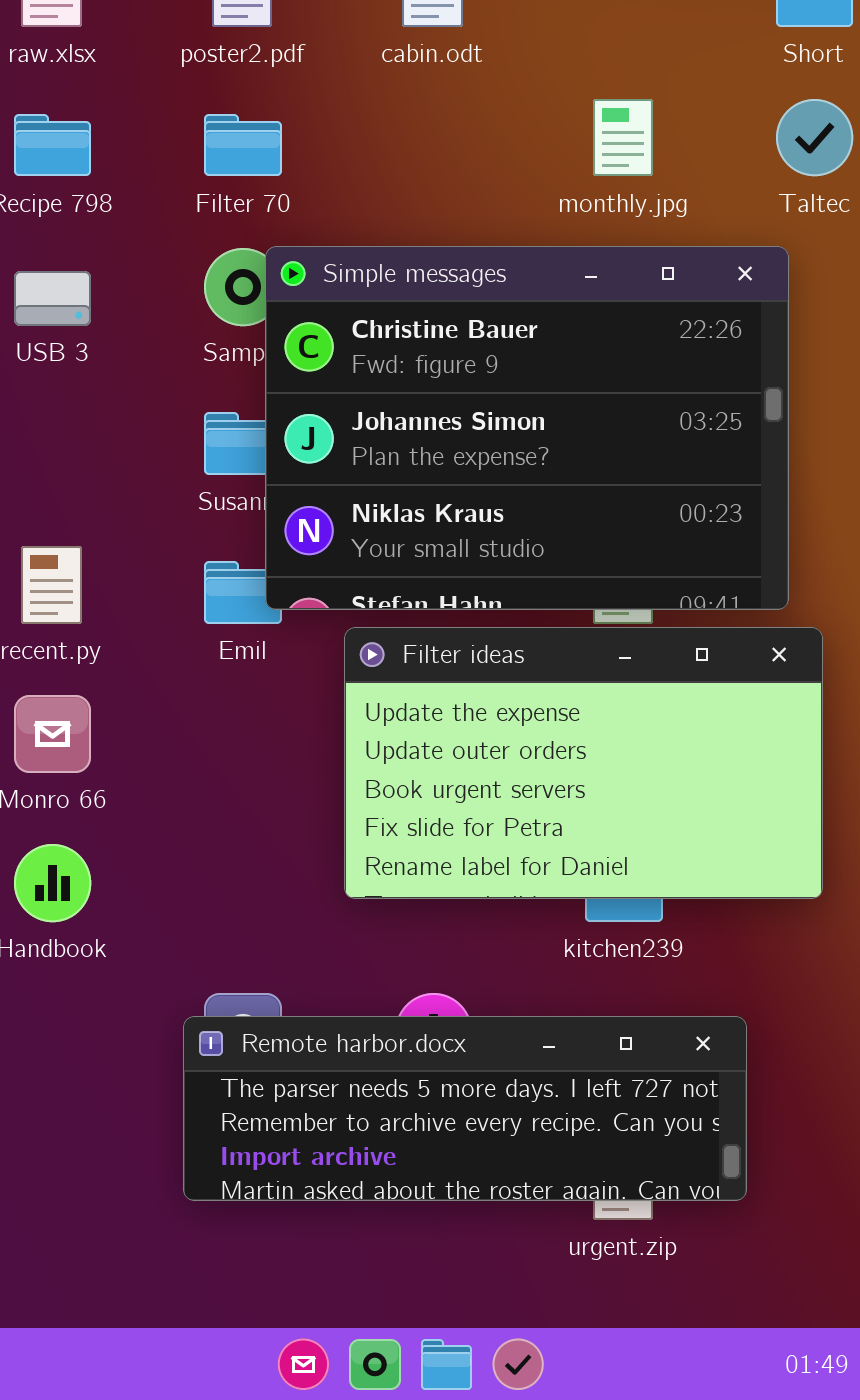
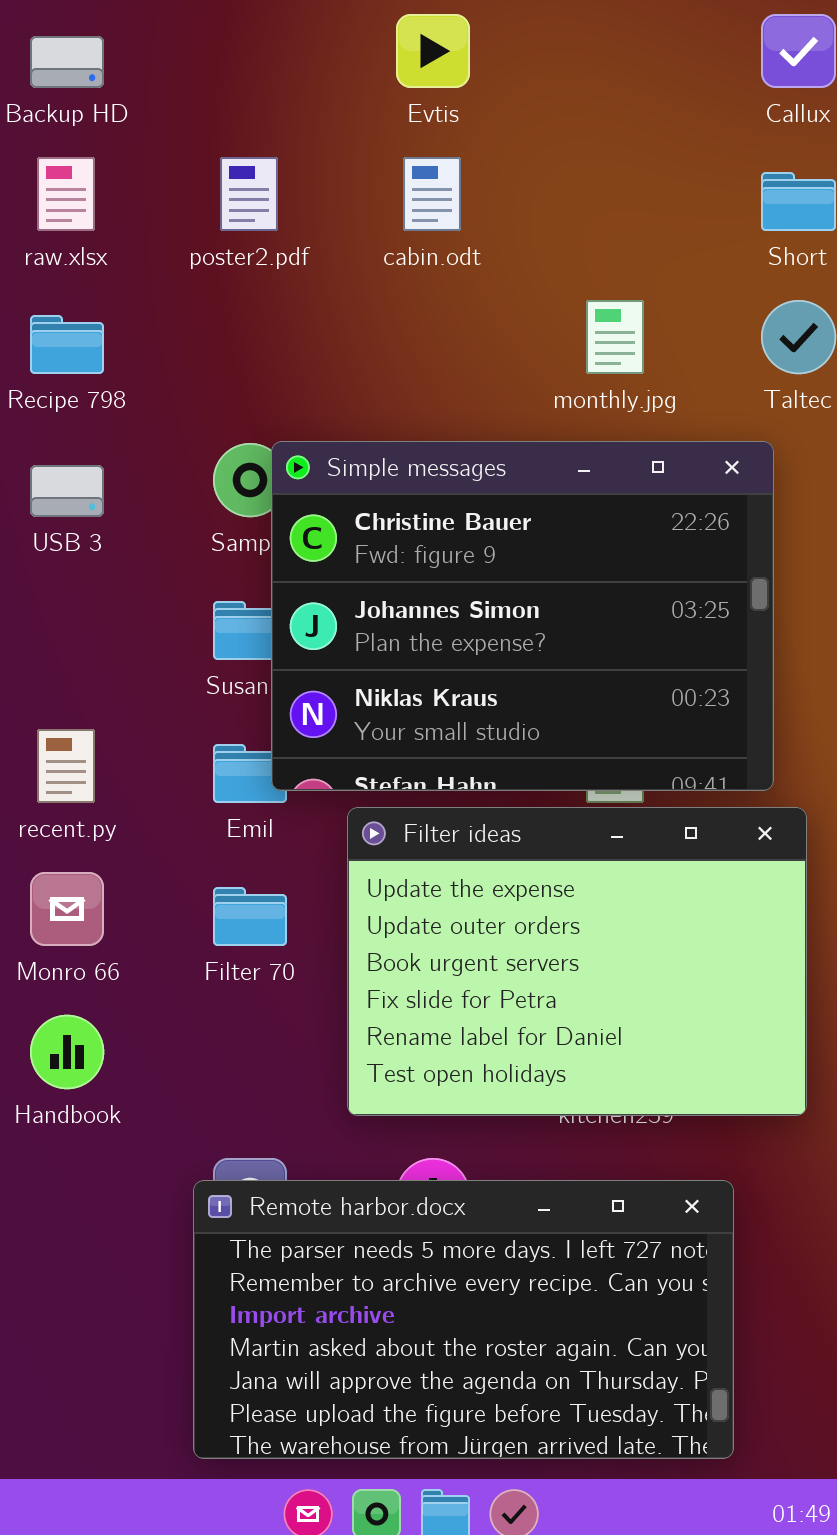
Filter 70: [204,114,282,176] -> [213,887,287,946], moved
Filter ideas: [344,627,823,899] -> [347,807,807,1116], resized
Remote harbor.docx: [183,1016,747,1201] -> [193,1180,734,1459], resized

